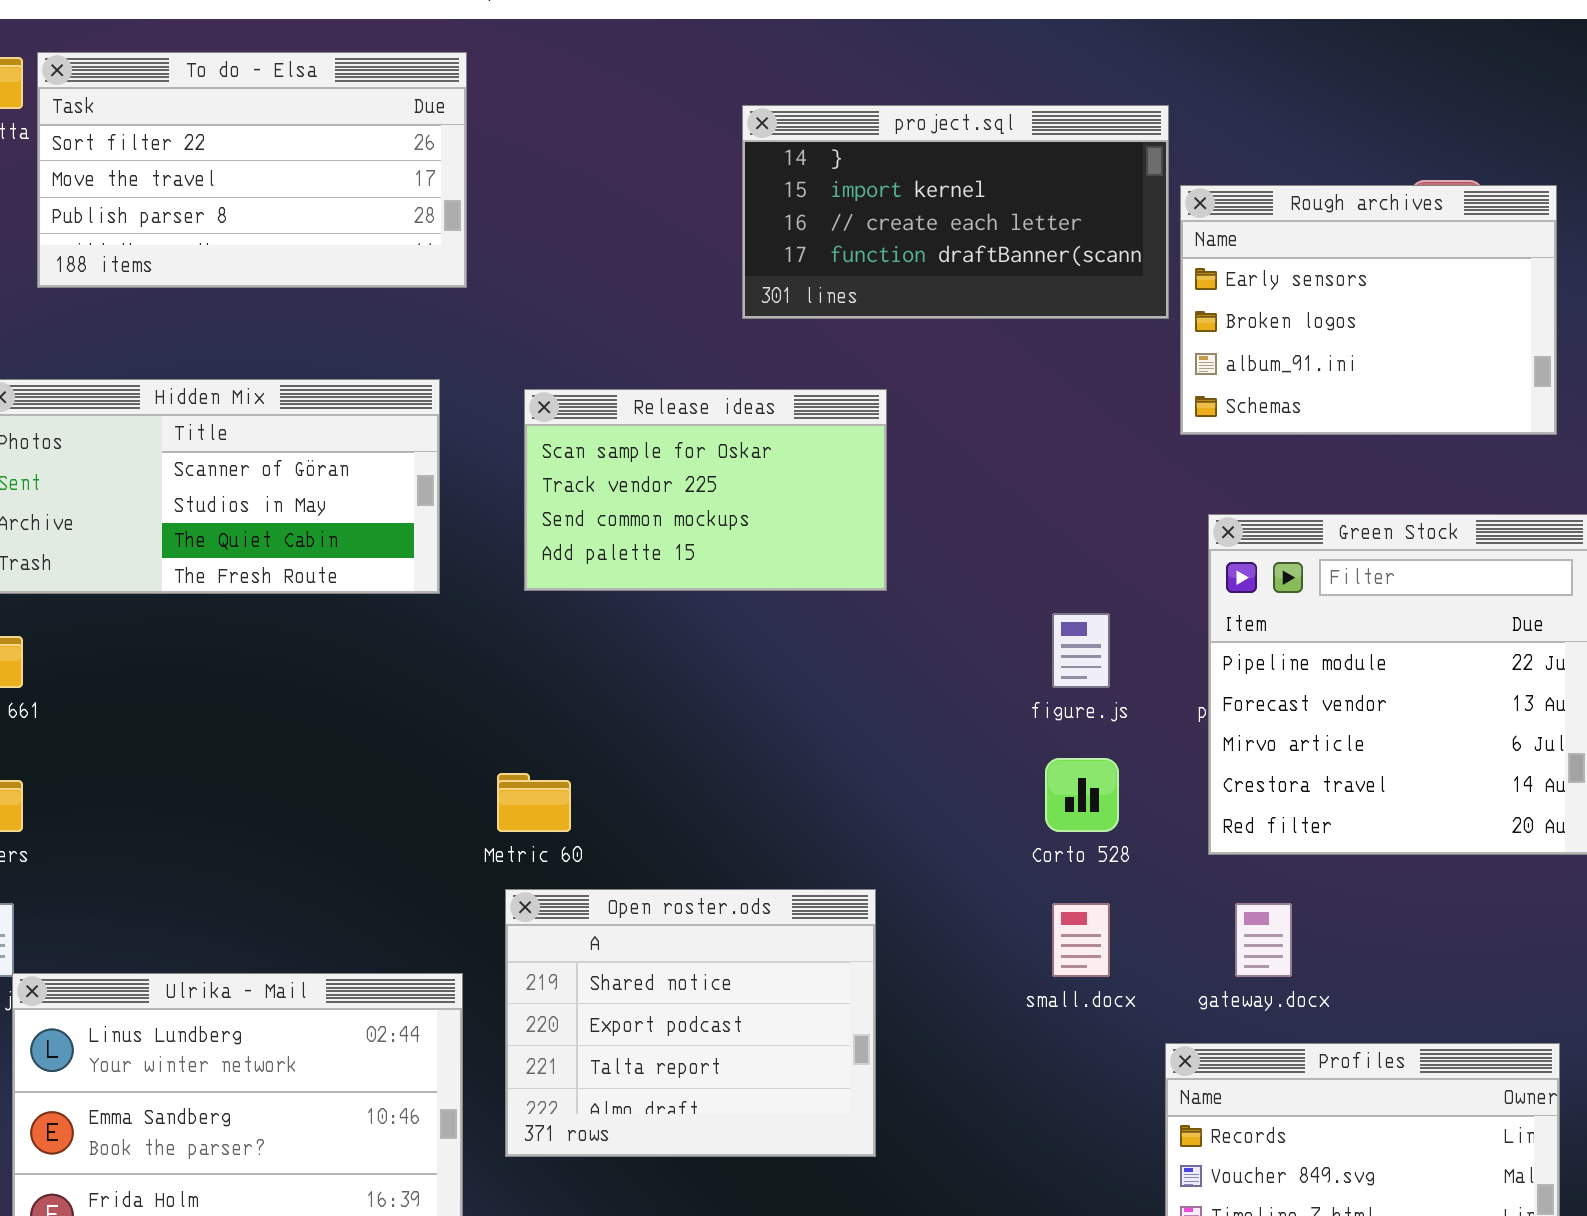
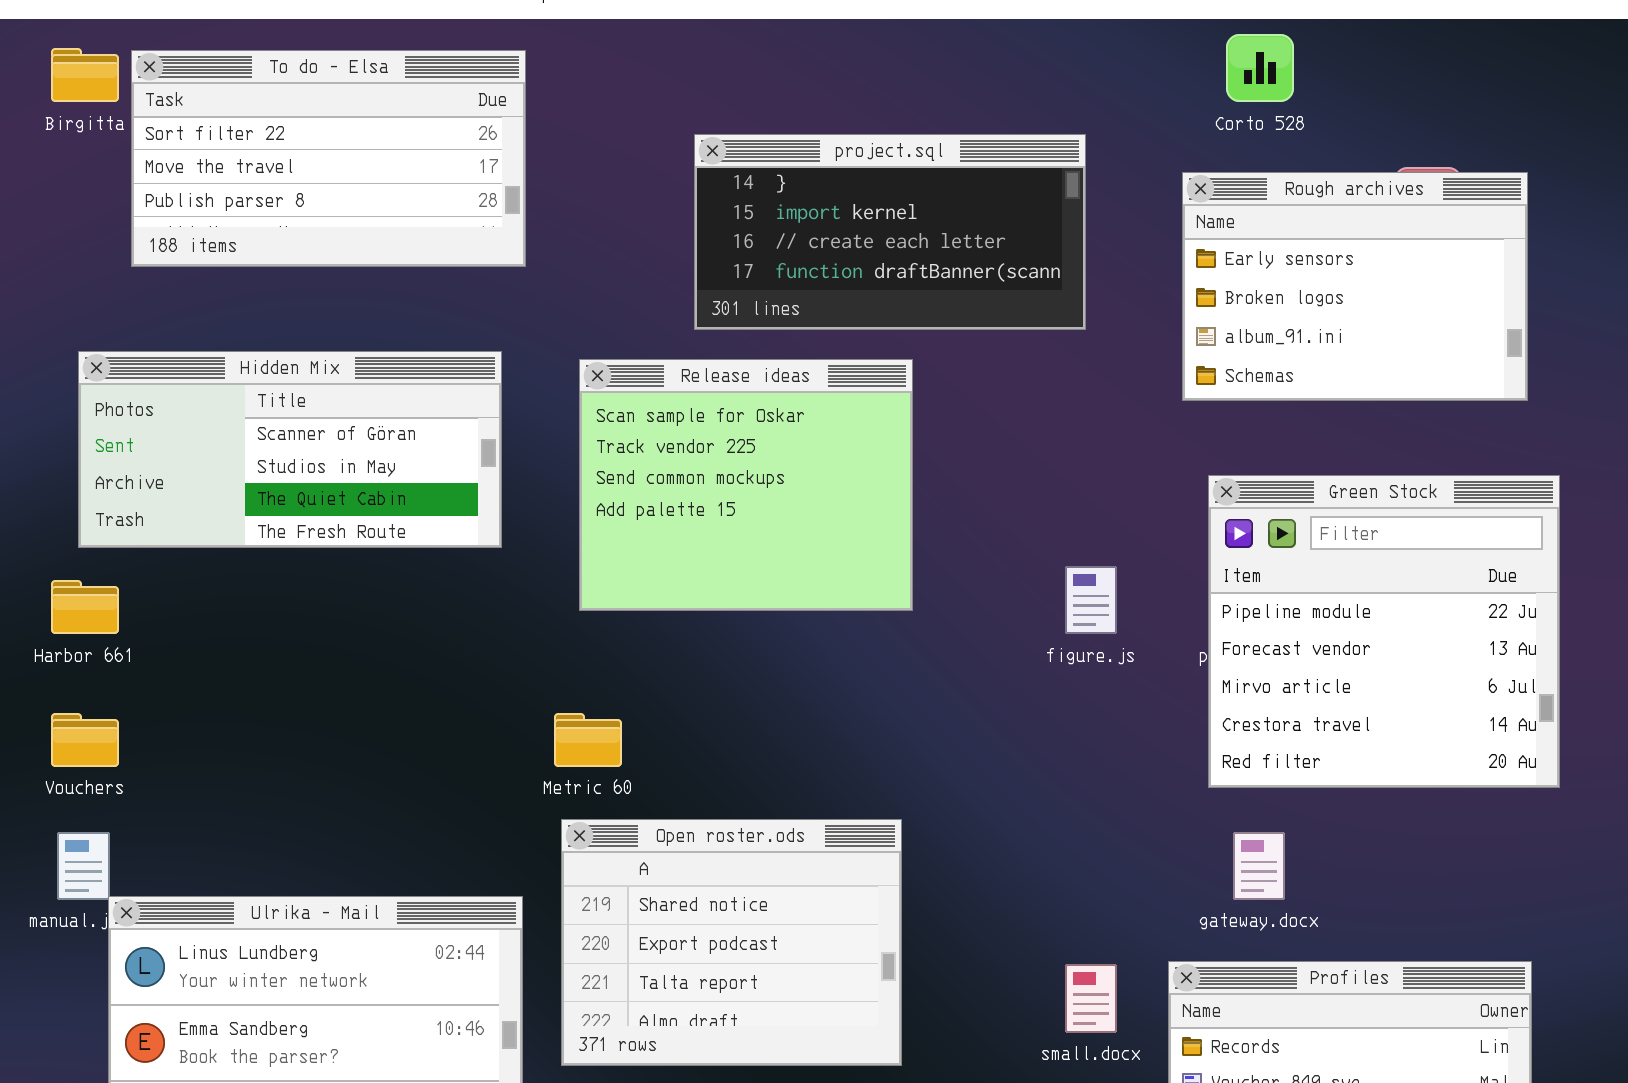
project.sql: [742,105,1169,319] -> [694,134,1086,330], moved
Release ideas: [524,389,887,591] -> [579,359,913,611], resized
Corto 528: [1045,758,1119,832] -> [1226,34,1294,102], moved
small.docx: [1052,903,1110,977] -> [1065,964,1117,1033], moved

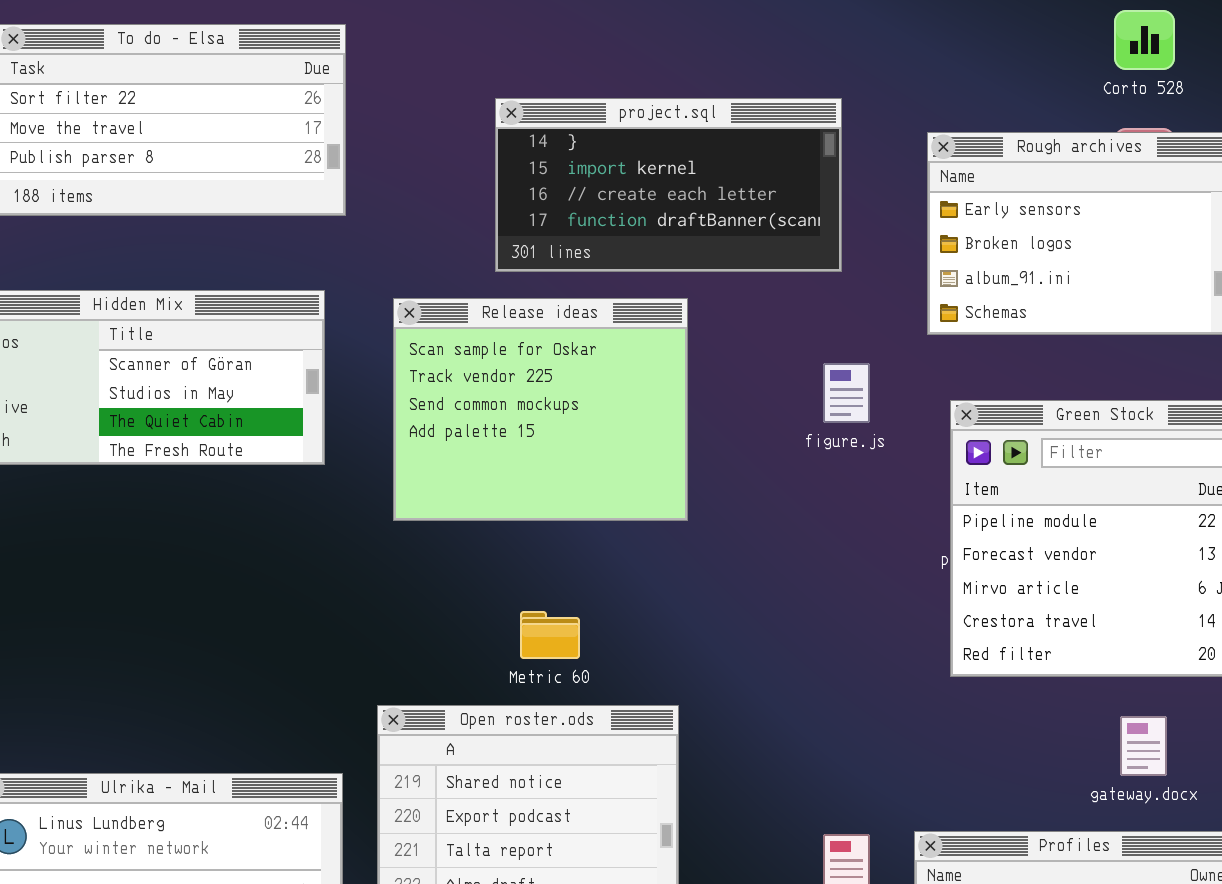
Corto 528: [1226,34,1294,102] -> [1114,10,1175,70], moved
figure.js: [1065,566,1117,634] -> [823,363,870,423], moved
Metric 60: [554,713,622,767] -> [520,611,580,659], moved
gateway.docx: [1233,832,1285,900] -> [1120,716,1167,776], moved

